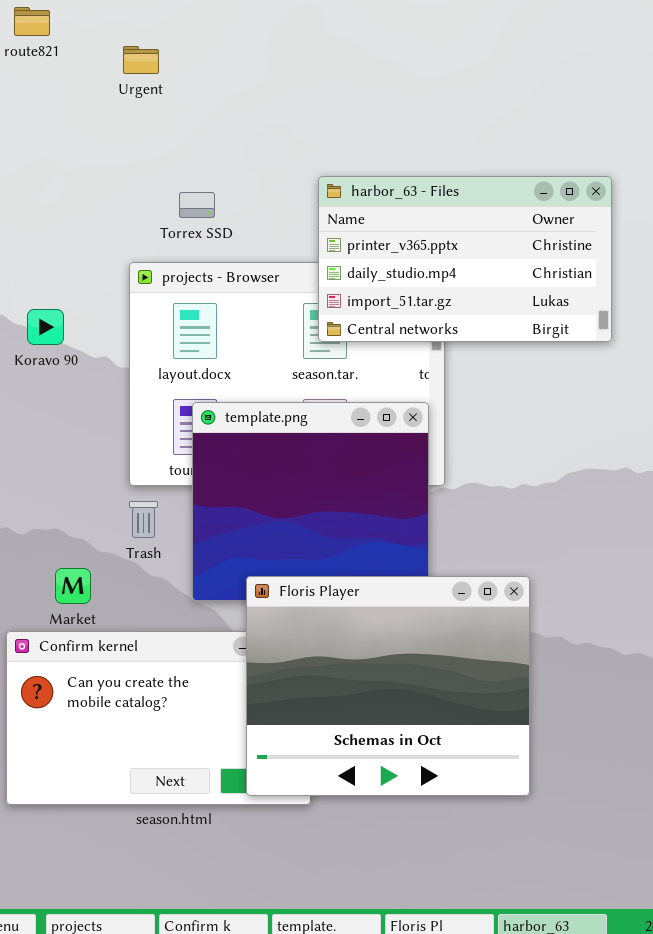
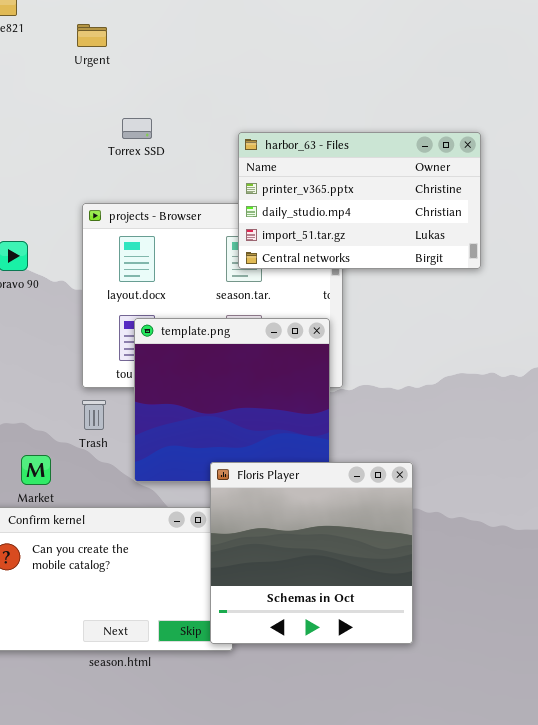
Torrex SSD: [179,192,215,218] -> [122,118,152,139], moved
Floris Player: [246,576,530,796] -> [210,462,413,644], resized

